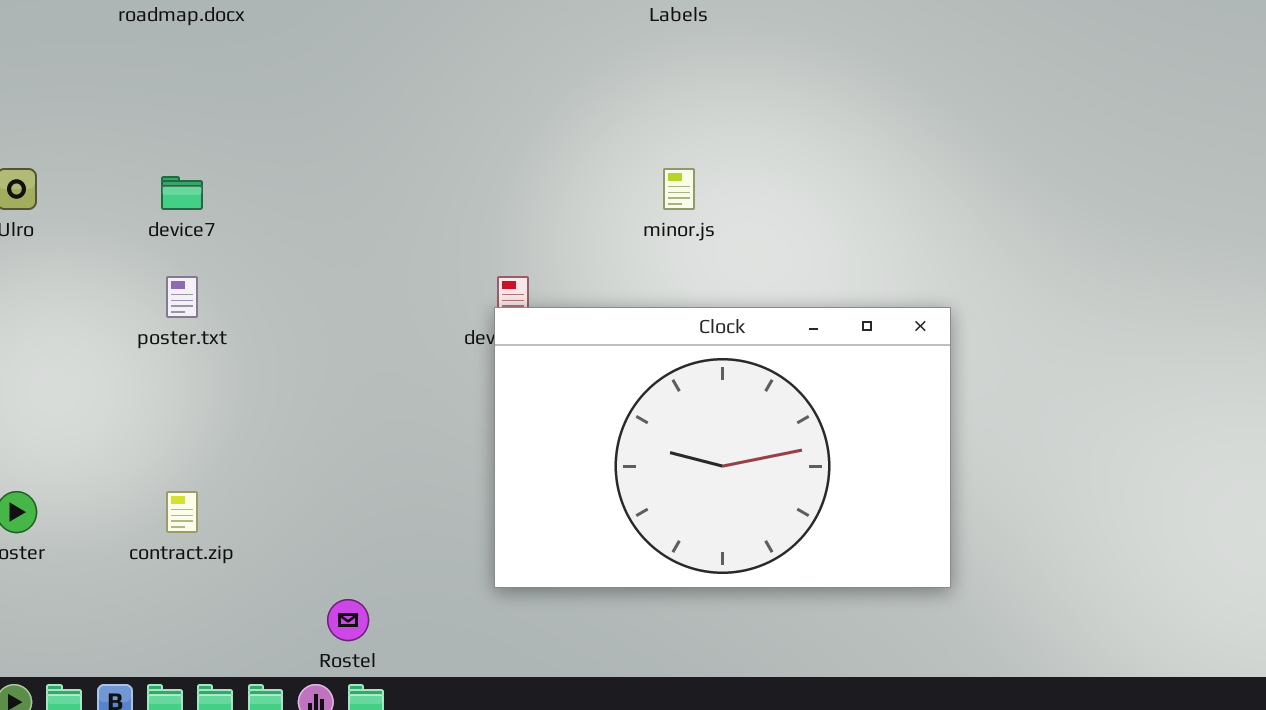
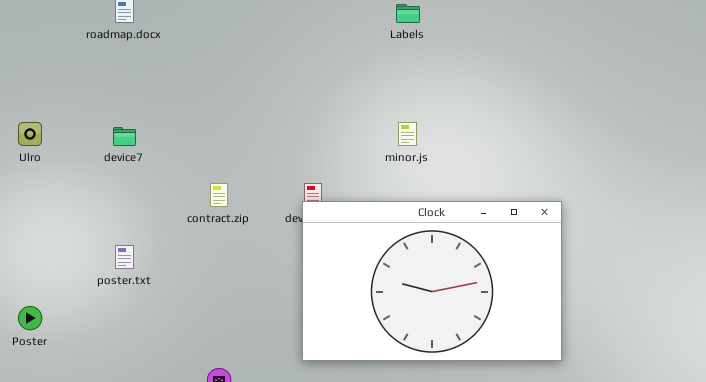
poster.txt: [166,276,198,318] -> [115,245,134,269], moved
contract.zip: [166,491,198,533] -> [210,183,228,207], moved

